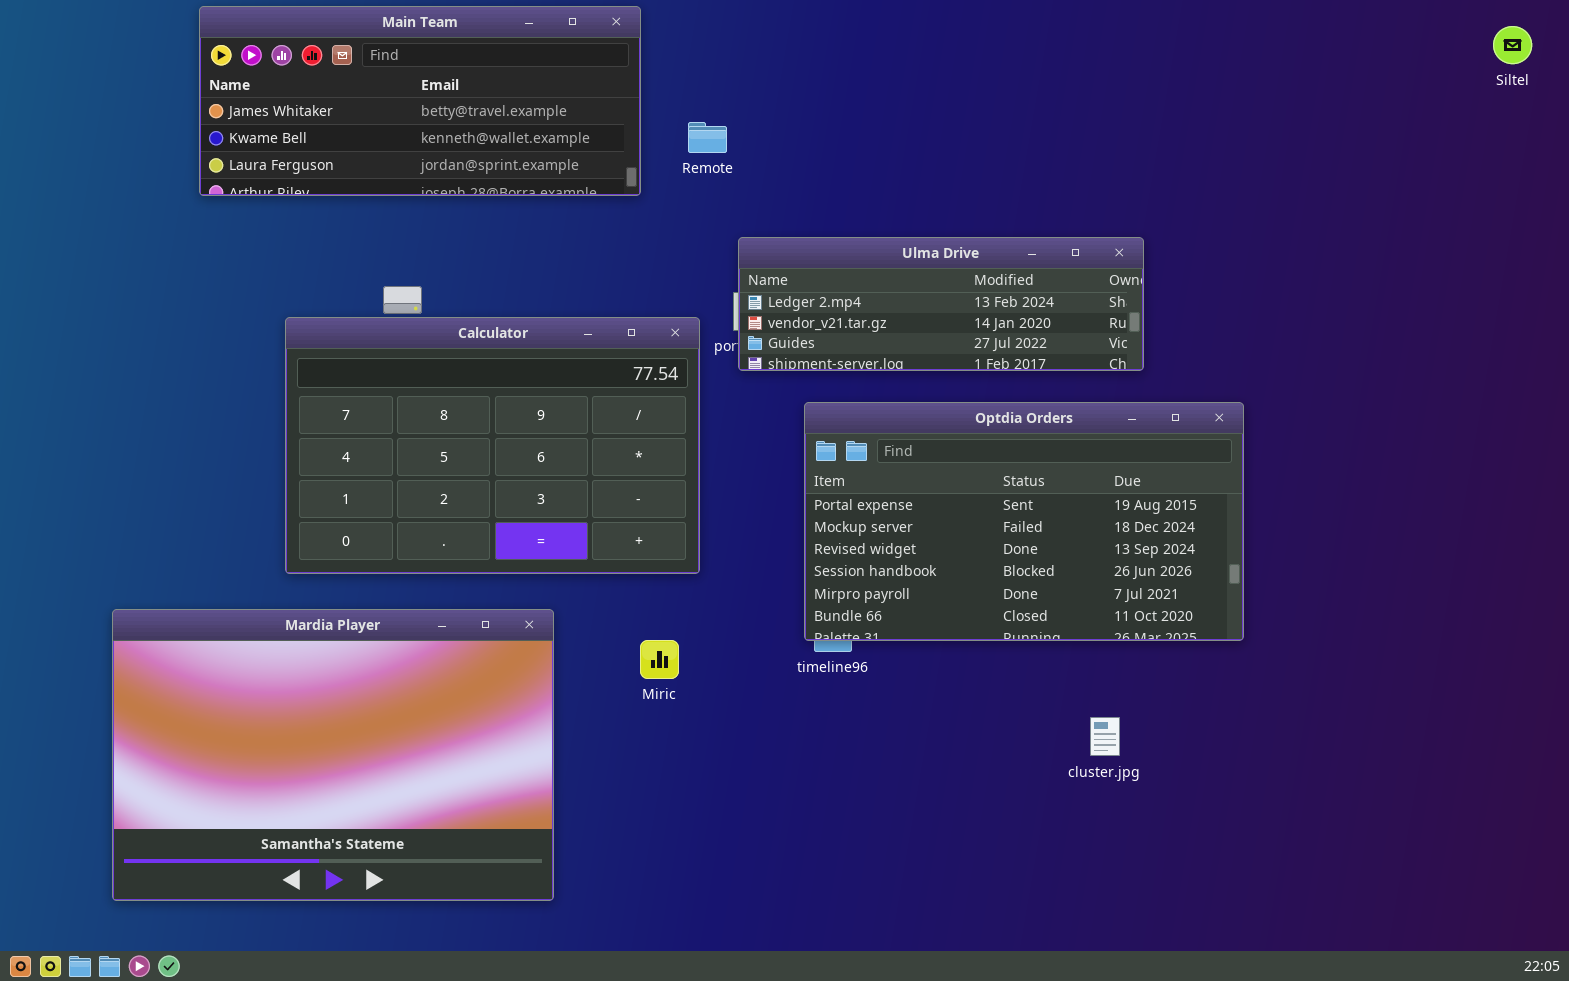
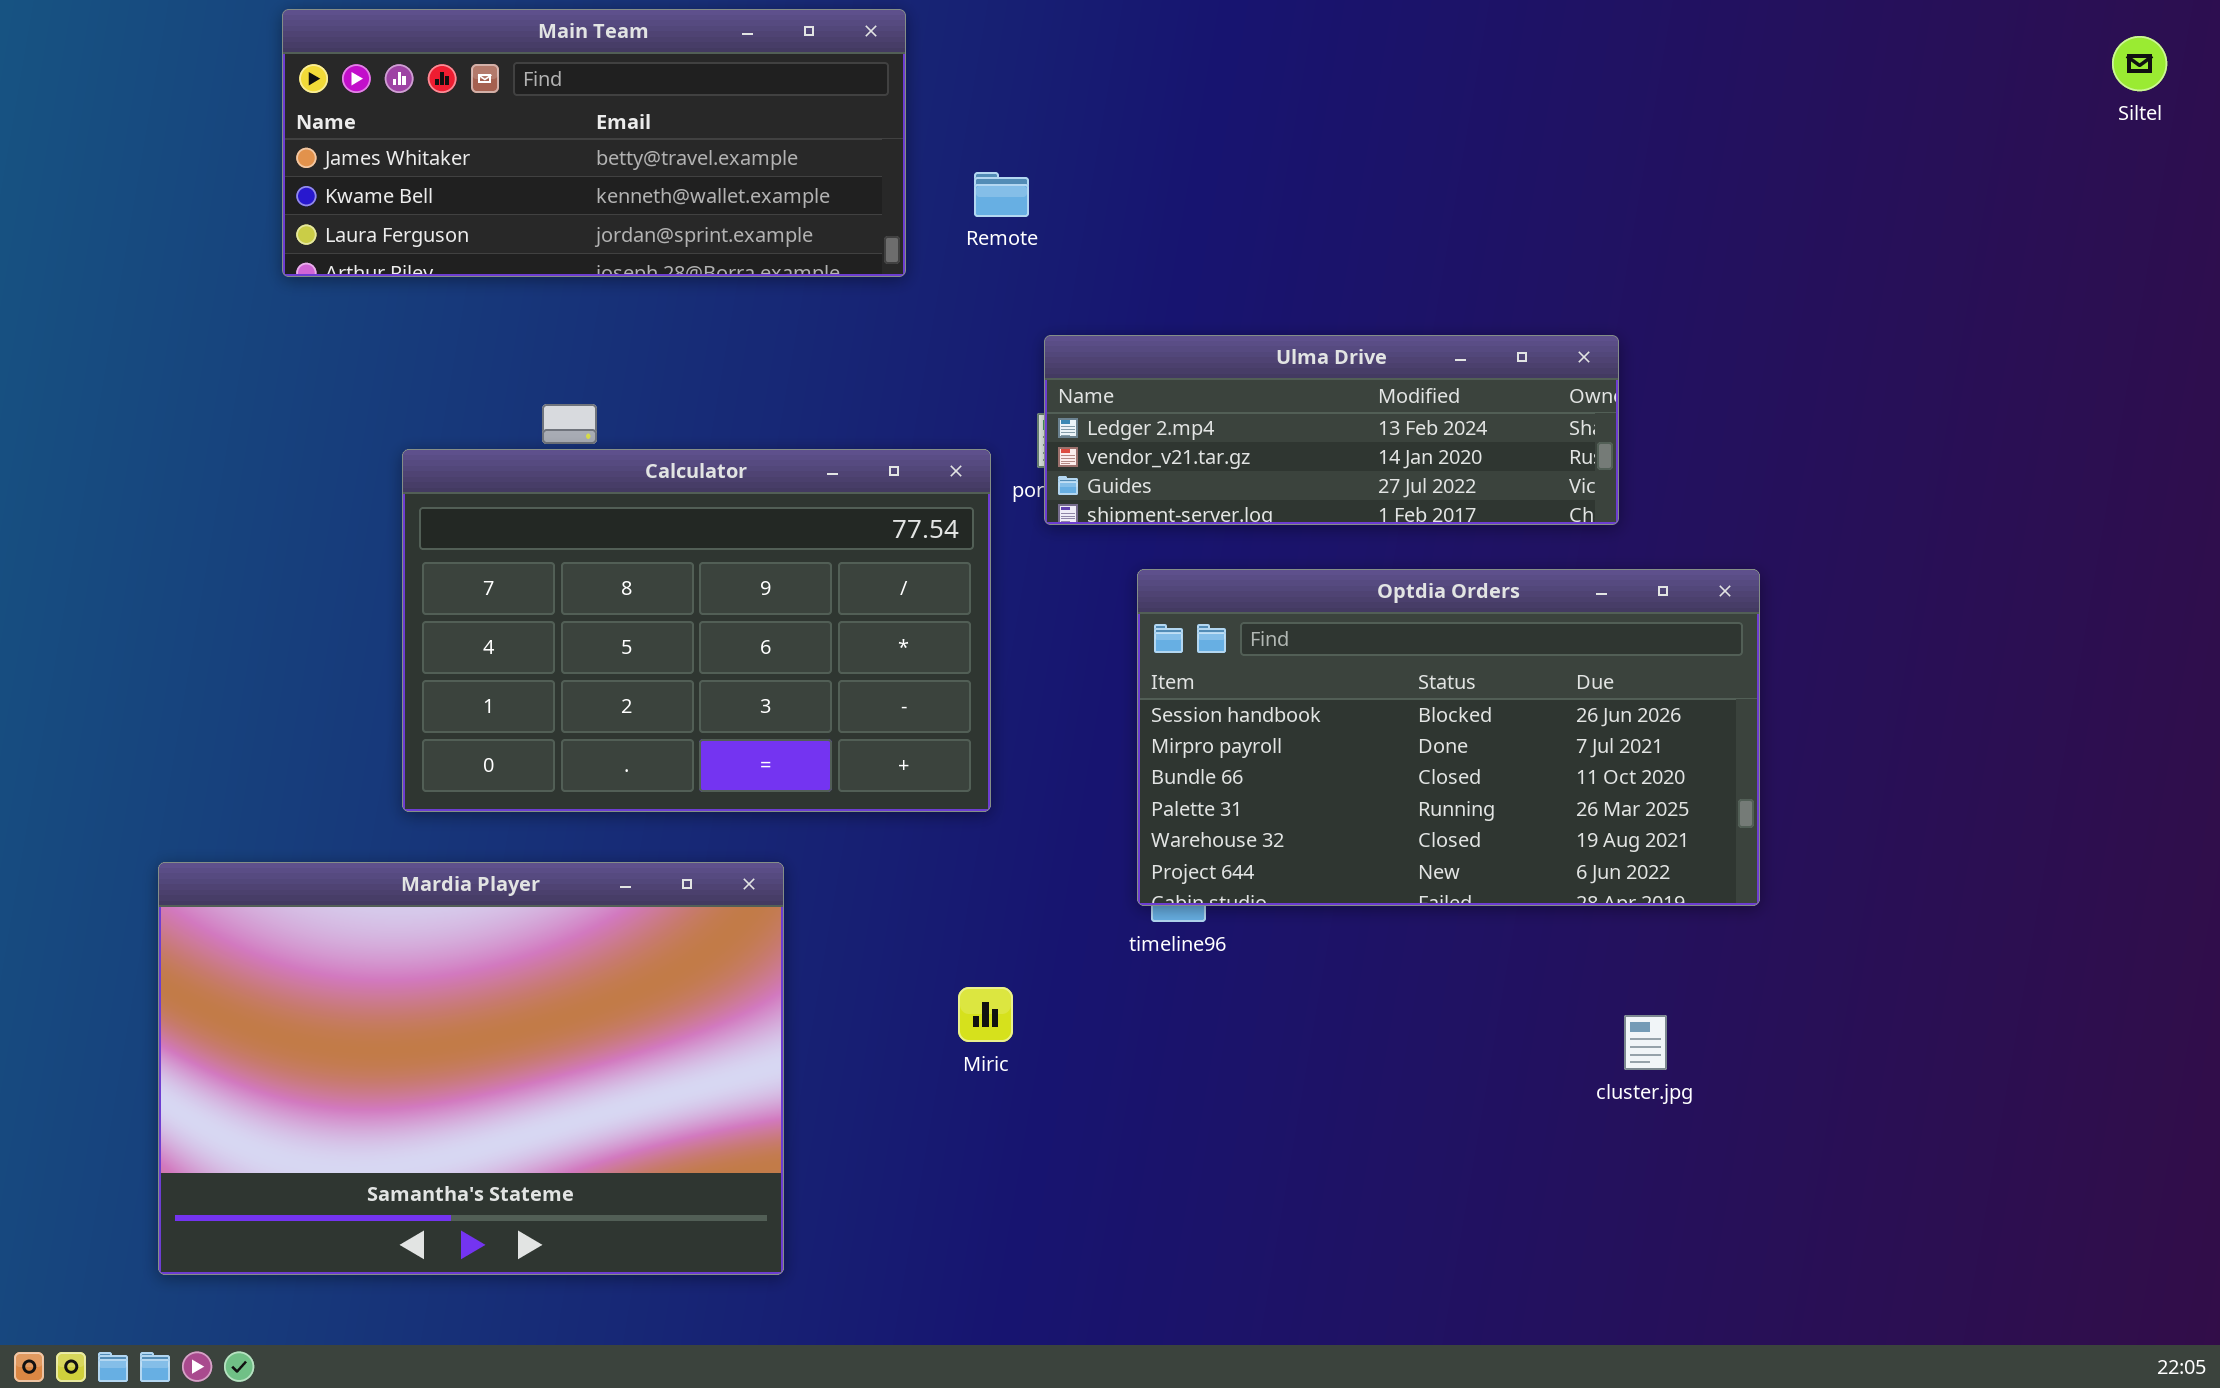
Optdia Orders: [804,402,1244,641] -> [1137,569,1760,906], scrolled down 3 rows
Miric: [640,640,679,679] -> [958,987,1013,1042], moved
cluster.jpg: [1090,717,1120,756] -> [1624,1015,1667,1070], moved

